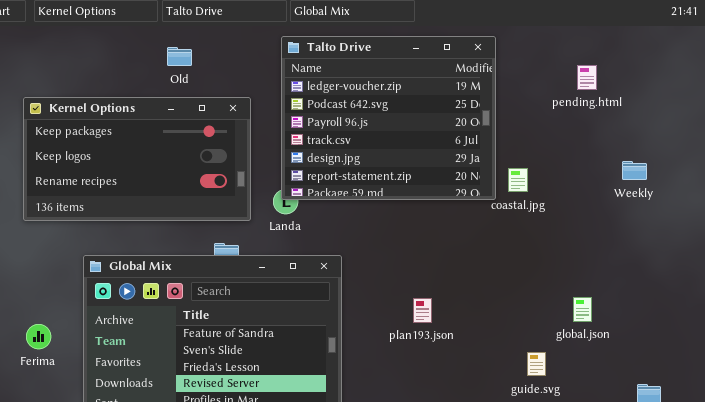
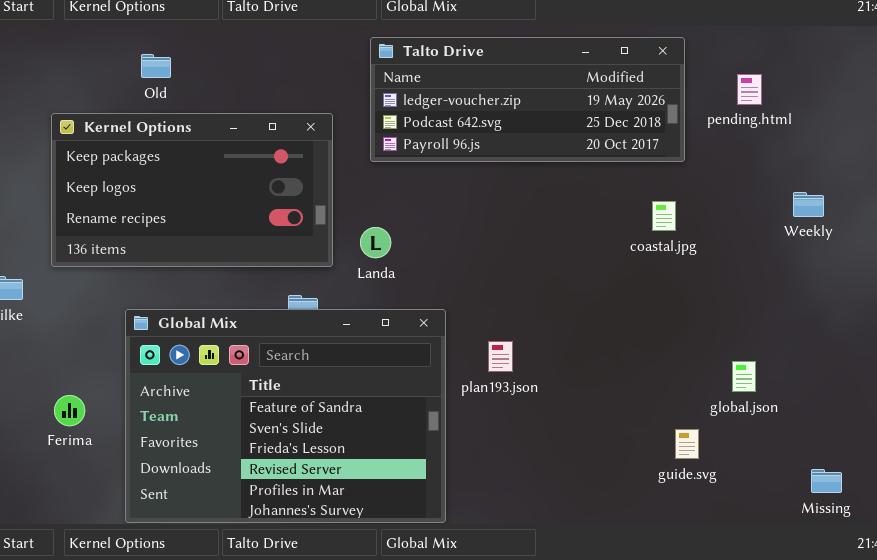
Talto Drive: [281,36,496,200] -> [370,37,685,162], resized
Old: [167,47,192,66] -> [141,54,171,78], moved
plan193.json: [413,298,432,323] -> [488,341,513,372], moved

